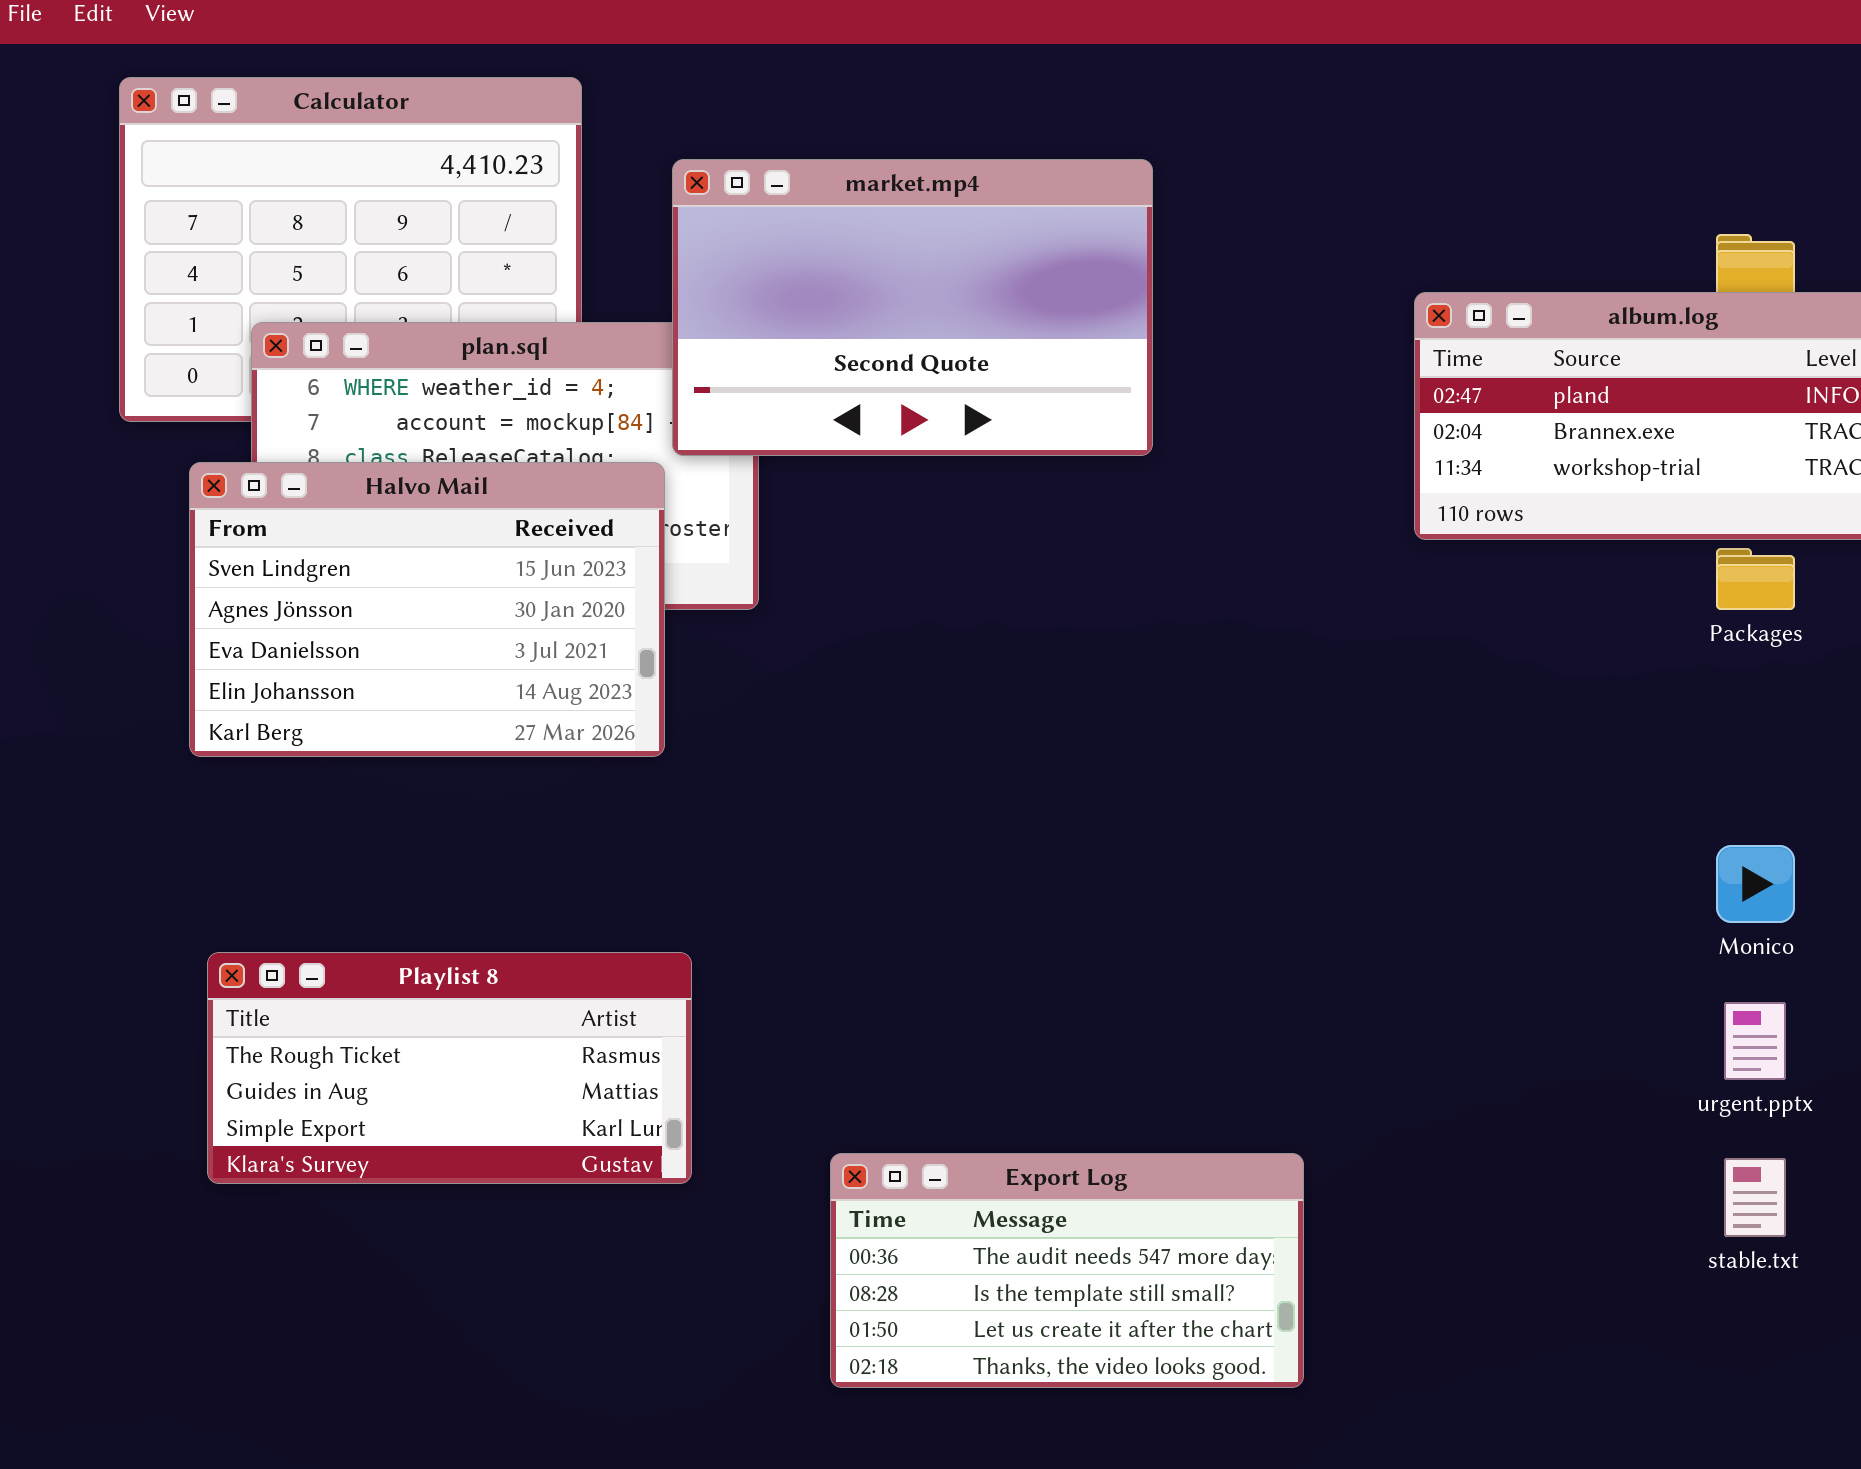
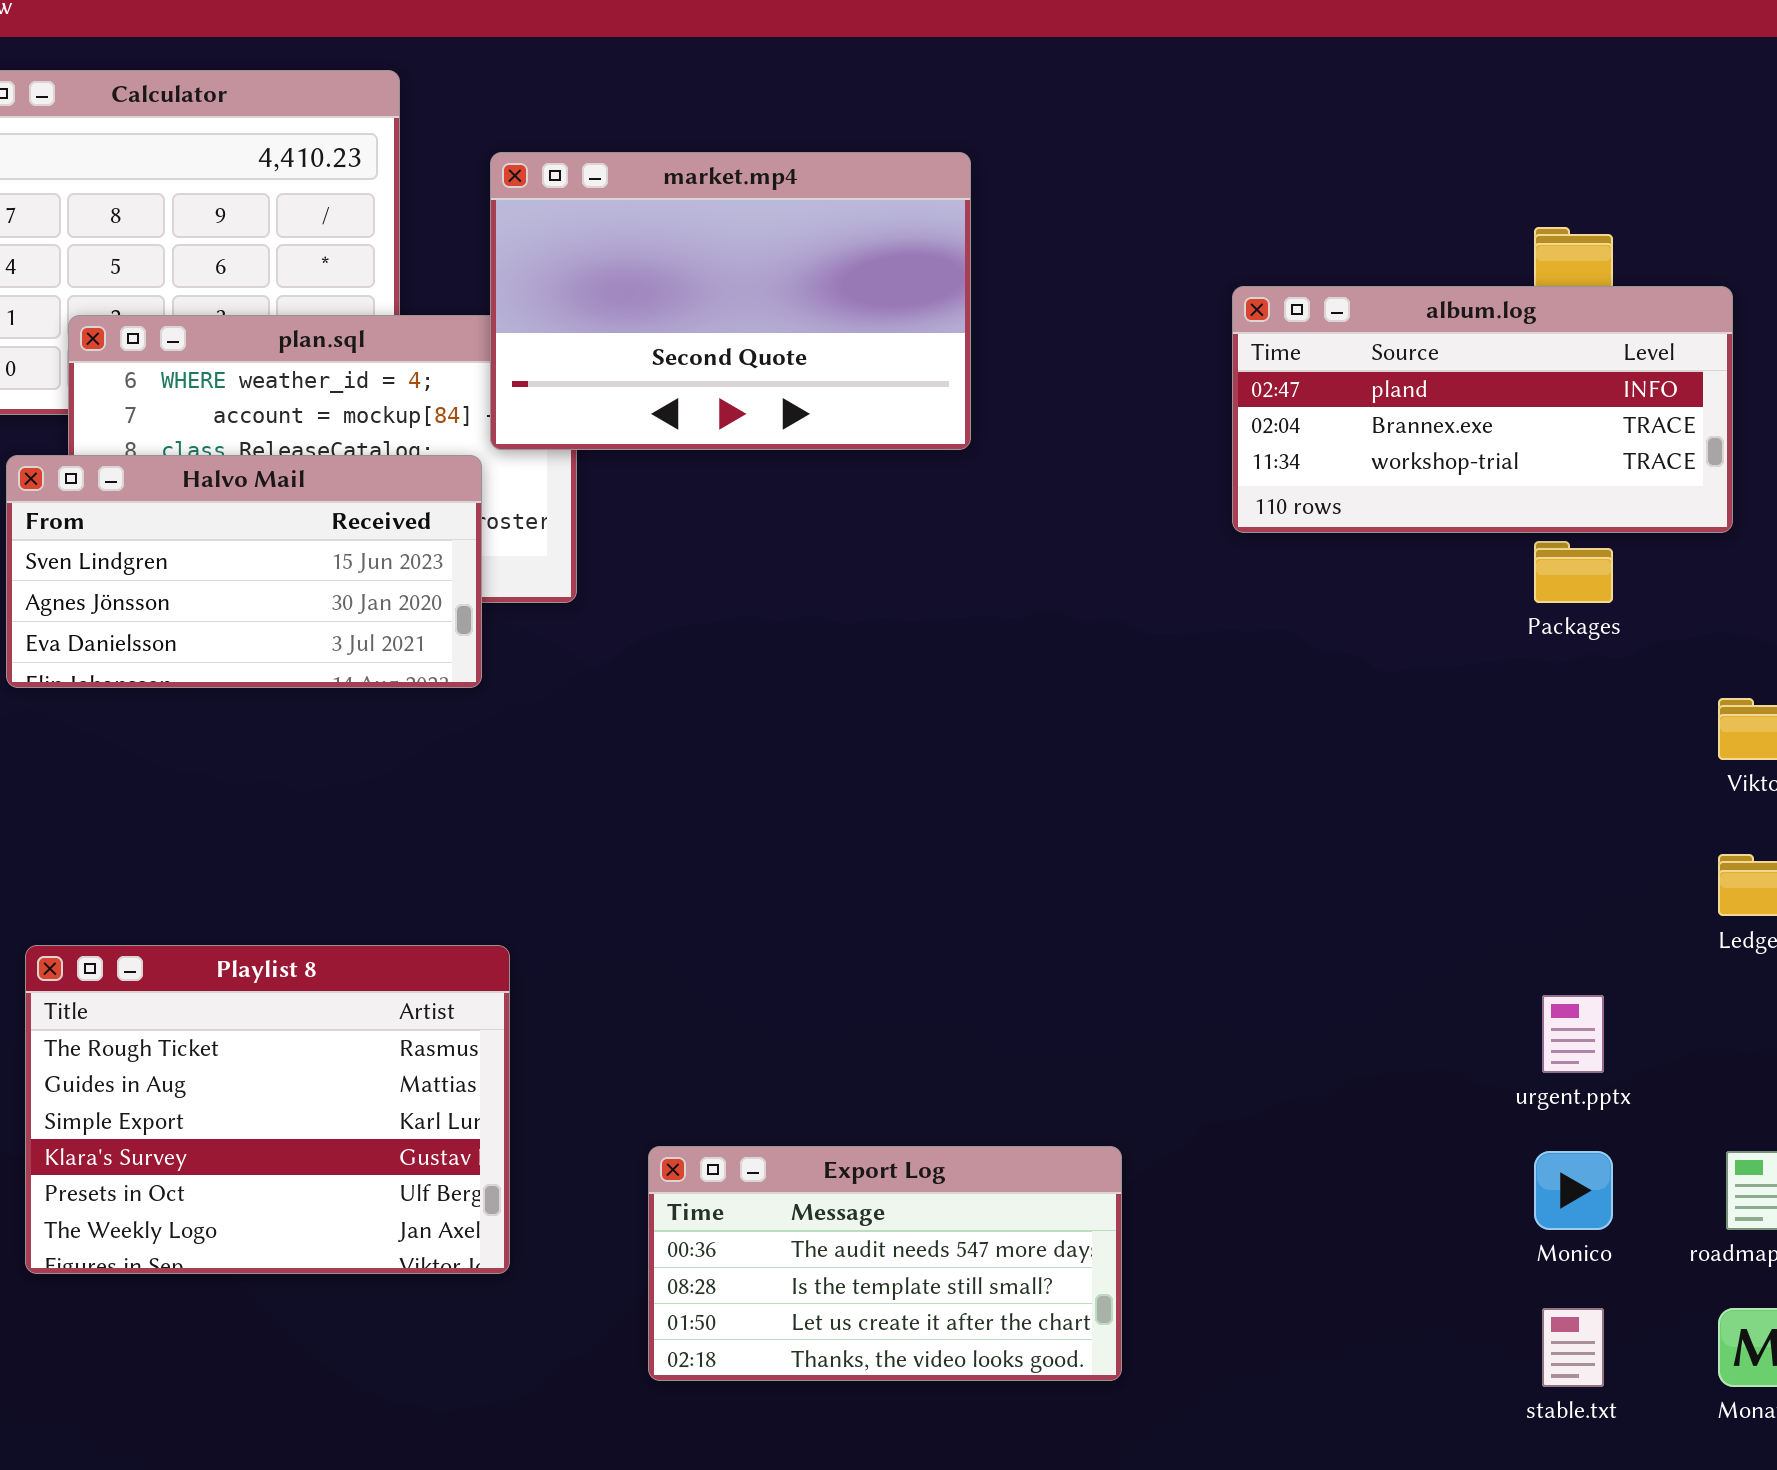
Halvo Mail: [189,462,665,757] -> [6,455,482,688], resized
Monico: [1716,845,1795,923] -> [1534,1151,1613,1230], moved
Playlist 8: [207,952,692,1184] -> [25,945,510,1274], resized
stable.txt: [1724,1158,1786,1237] -> [1542,1308,1604,1387], moved

